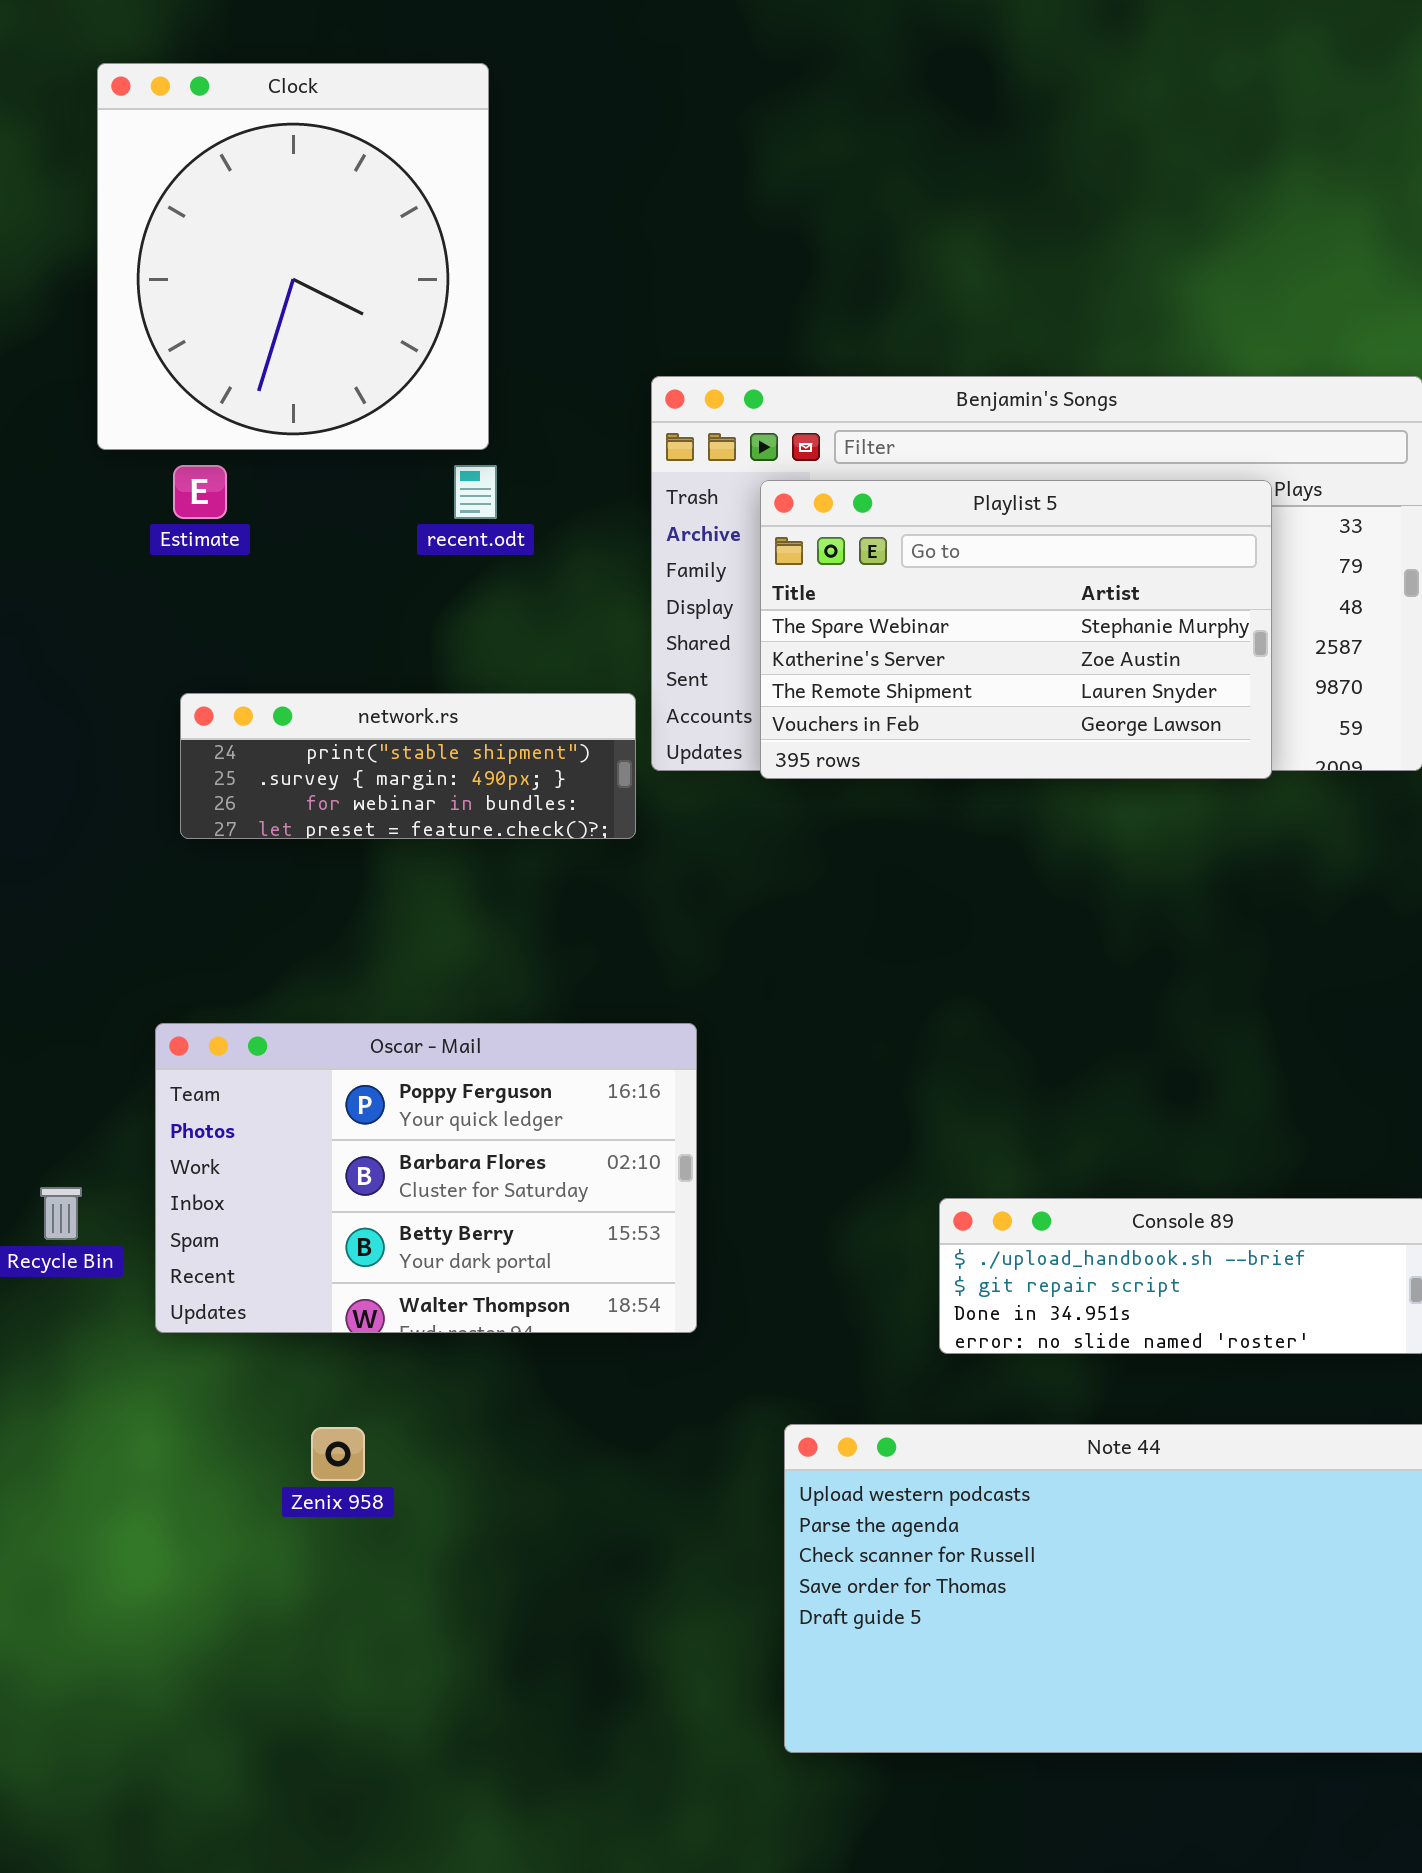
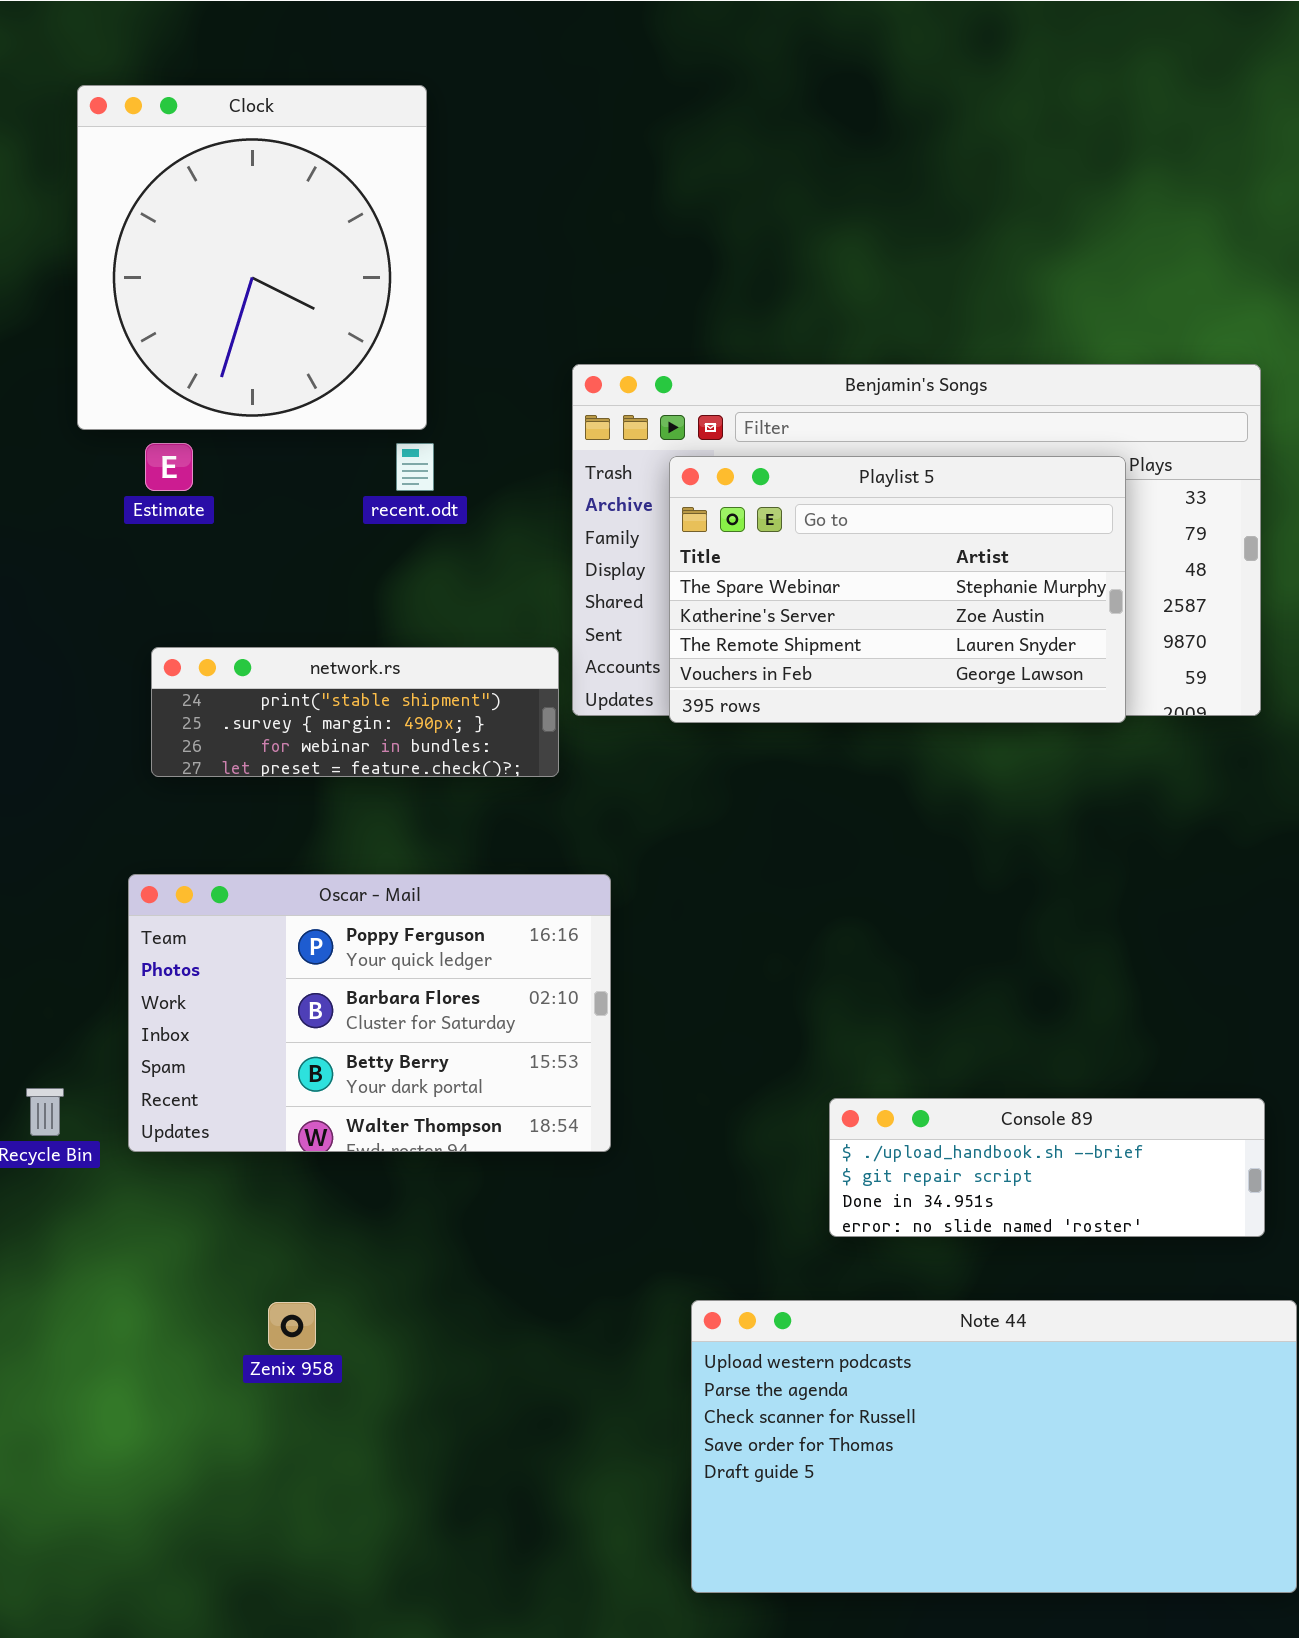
Oscar - Mail: [155,1023,697,1333] -> [128,874,611,1152], moved

